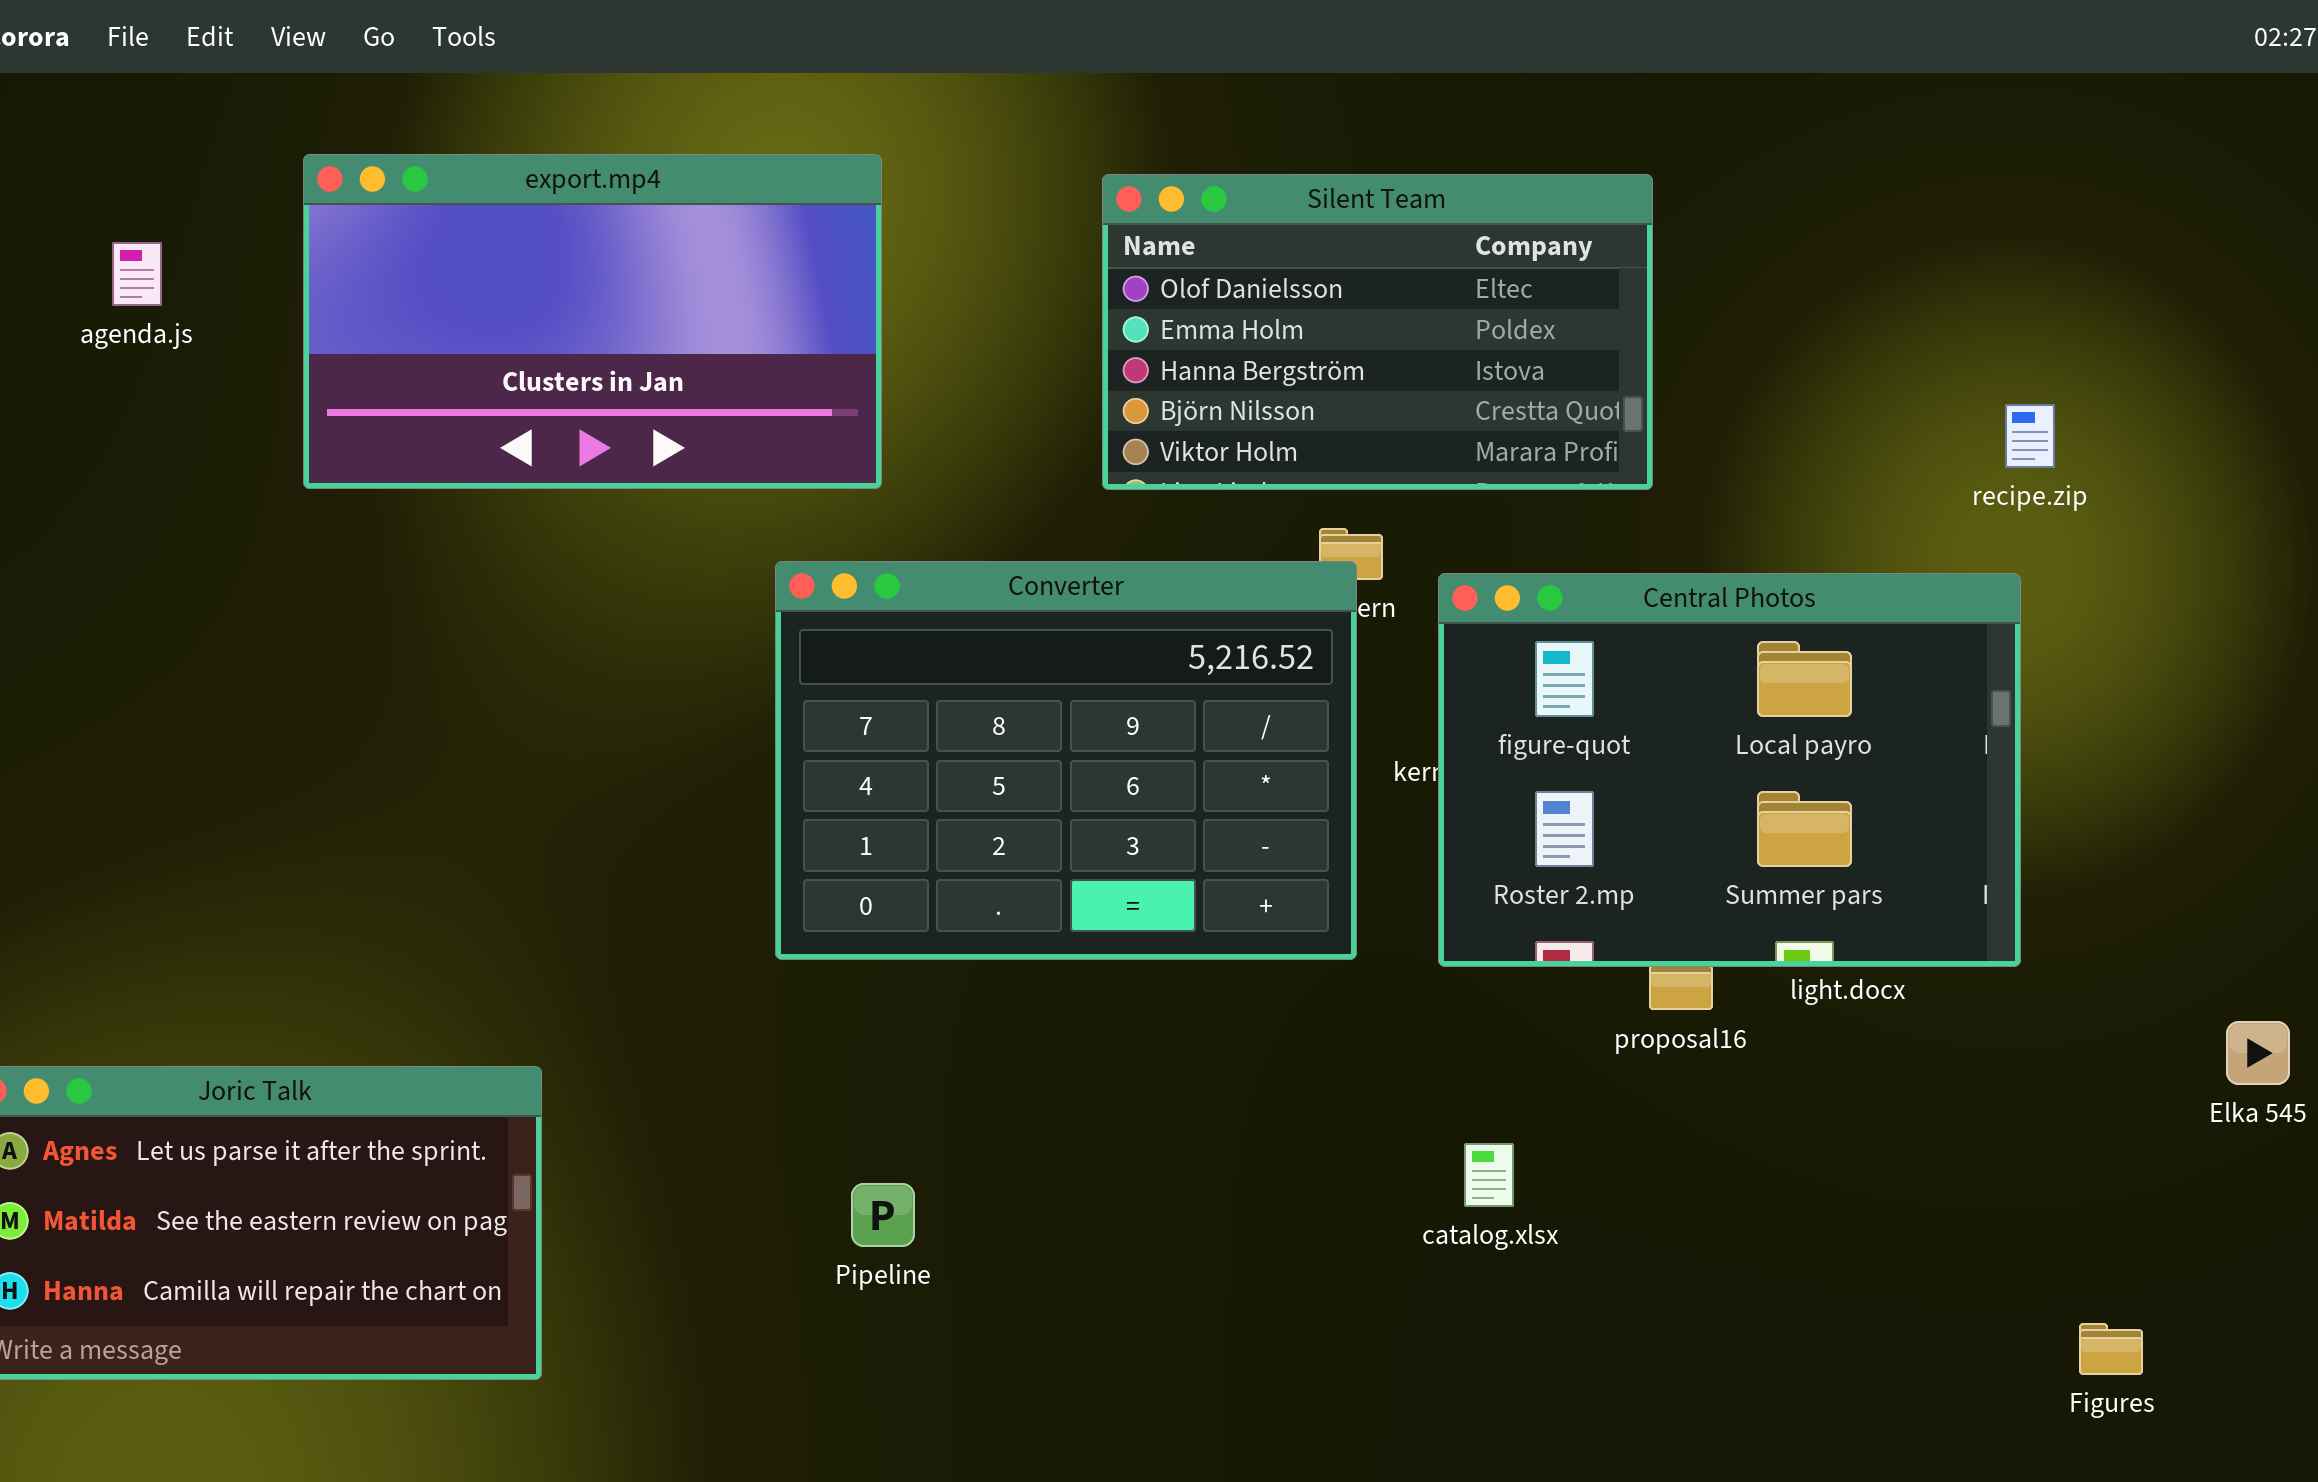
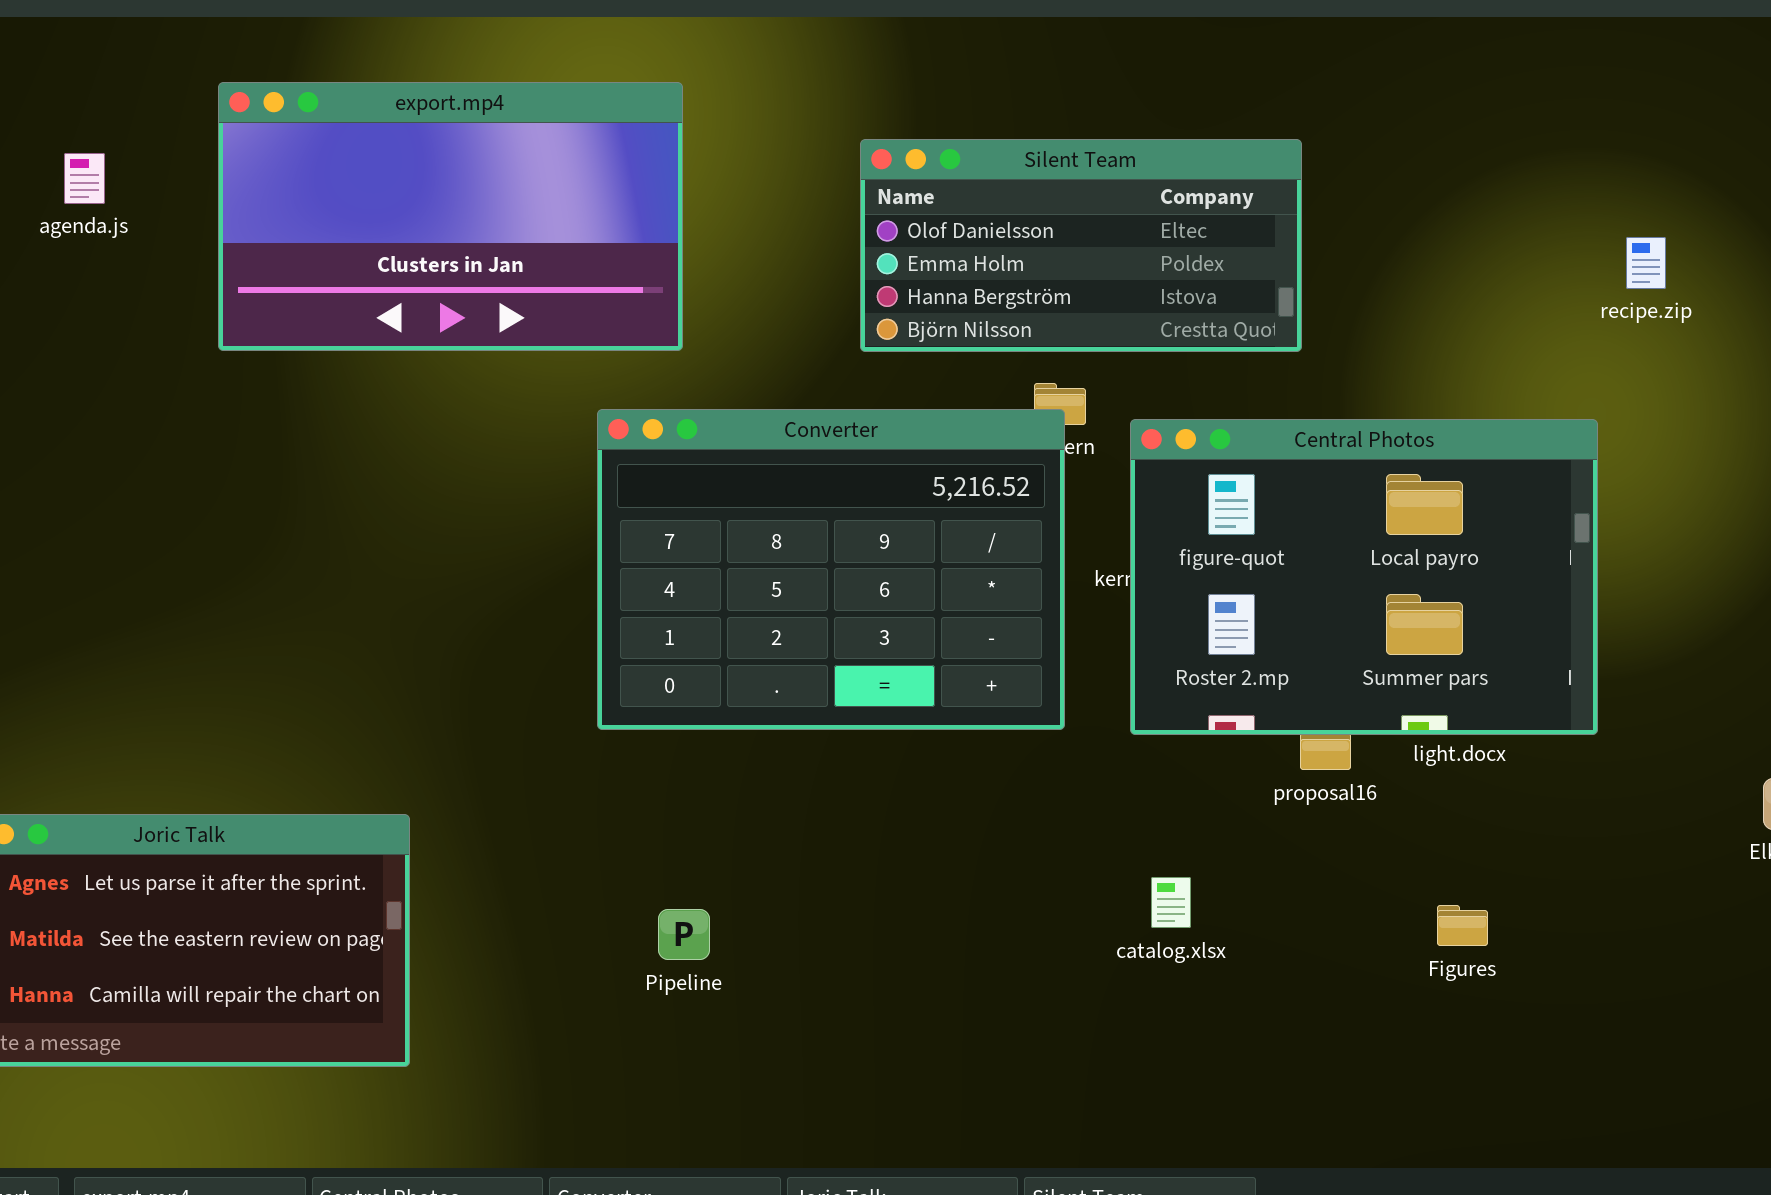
Silent Team: [1102,174,1653,490] -> [860,139,1302,352], resized
recipe.zip: [2005,404,2055,468] -> [1626,237,1666,289], moved
Figures: [2079,1323,2143,1375] -> [1437,905,1488,946], moved

